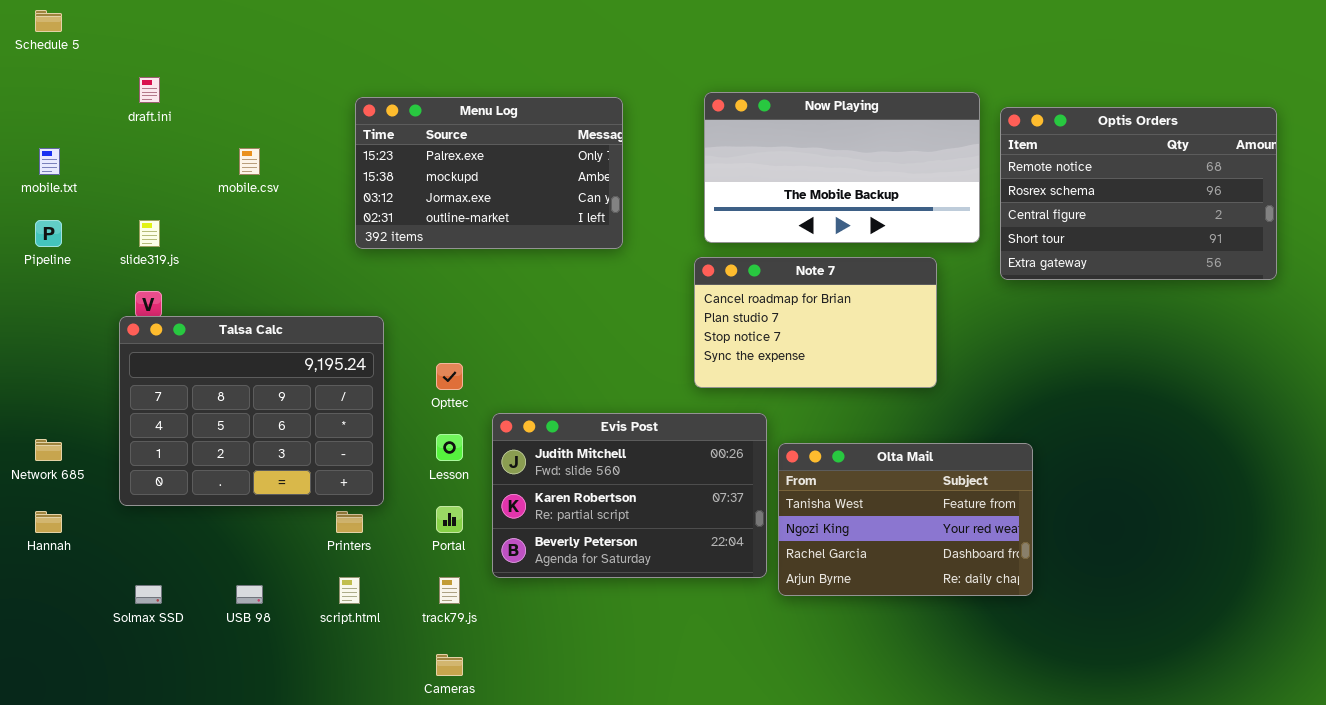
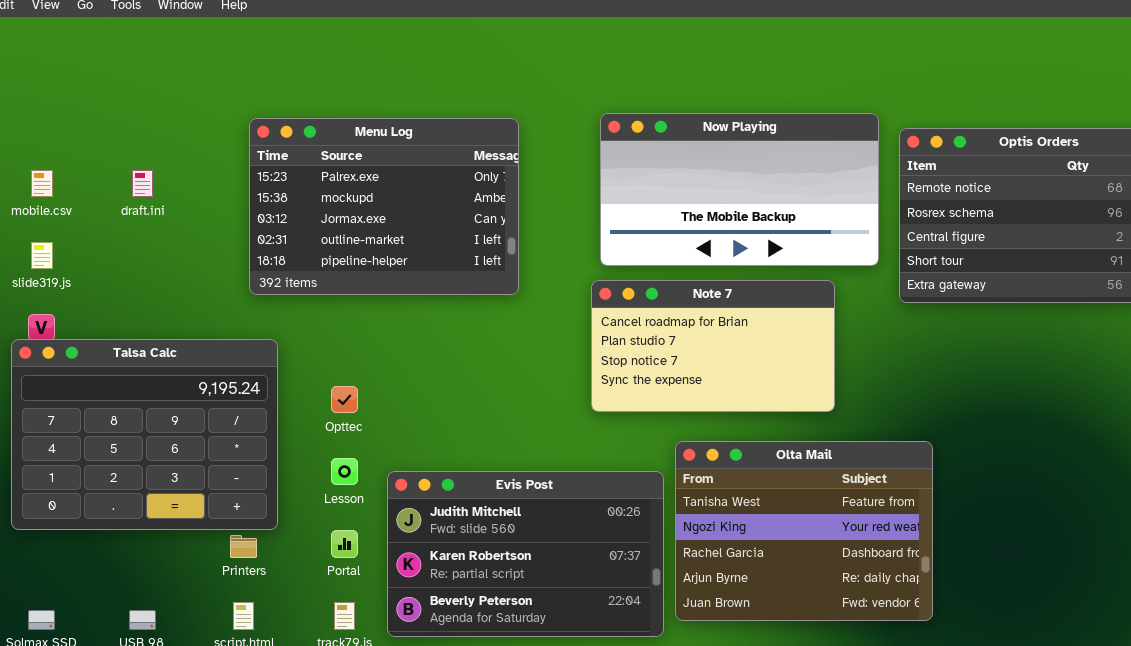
draft.ini: [139,77,160,103] -> [132,170,153,197], moved
Menu Log: [355,97,623,249] -> [249,118,519,295], resized
mobile.csv: [239,148,260,175] -> [31,170,53,197], moved
Evis Post: [492,413,767,578] -> [387,471,664,637], moved
Olta Mail: [778,443,1033,596] -> [675,441,933,621], resized

